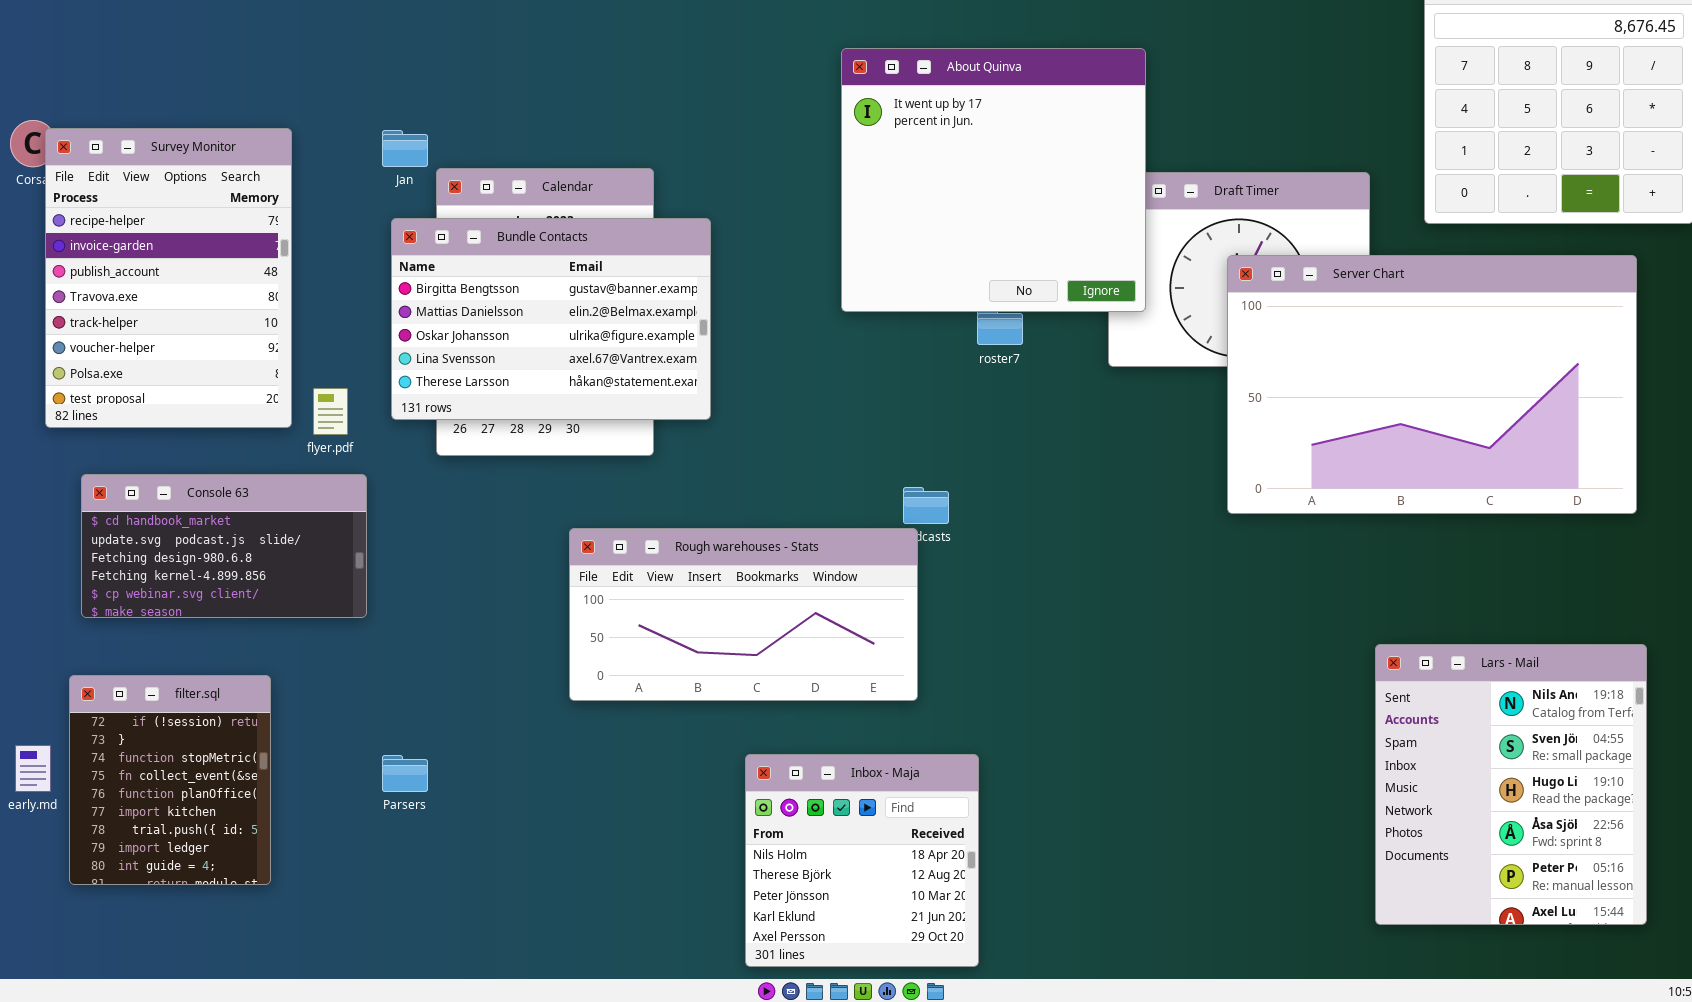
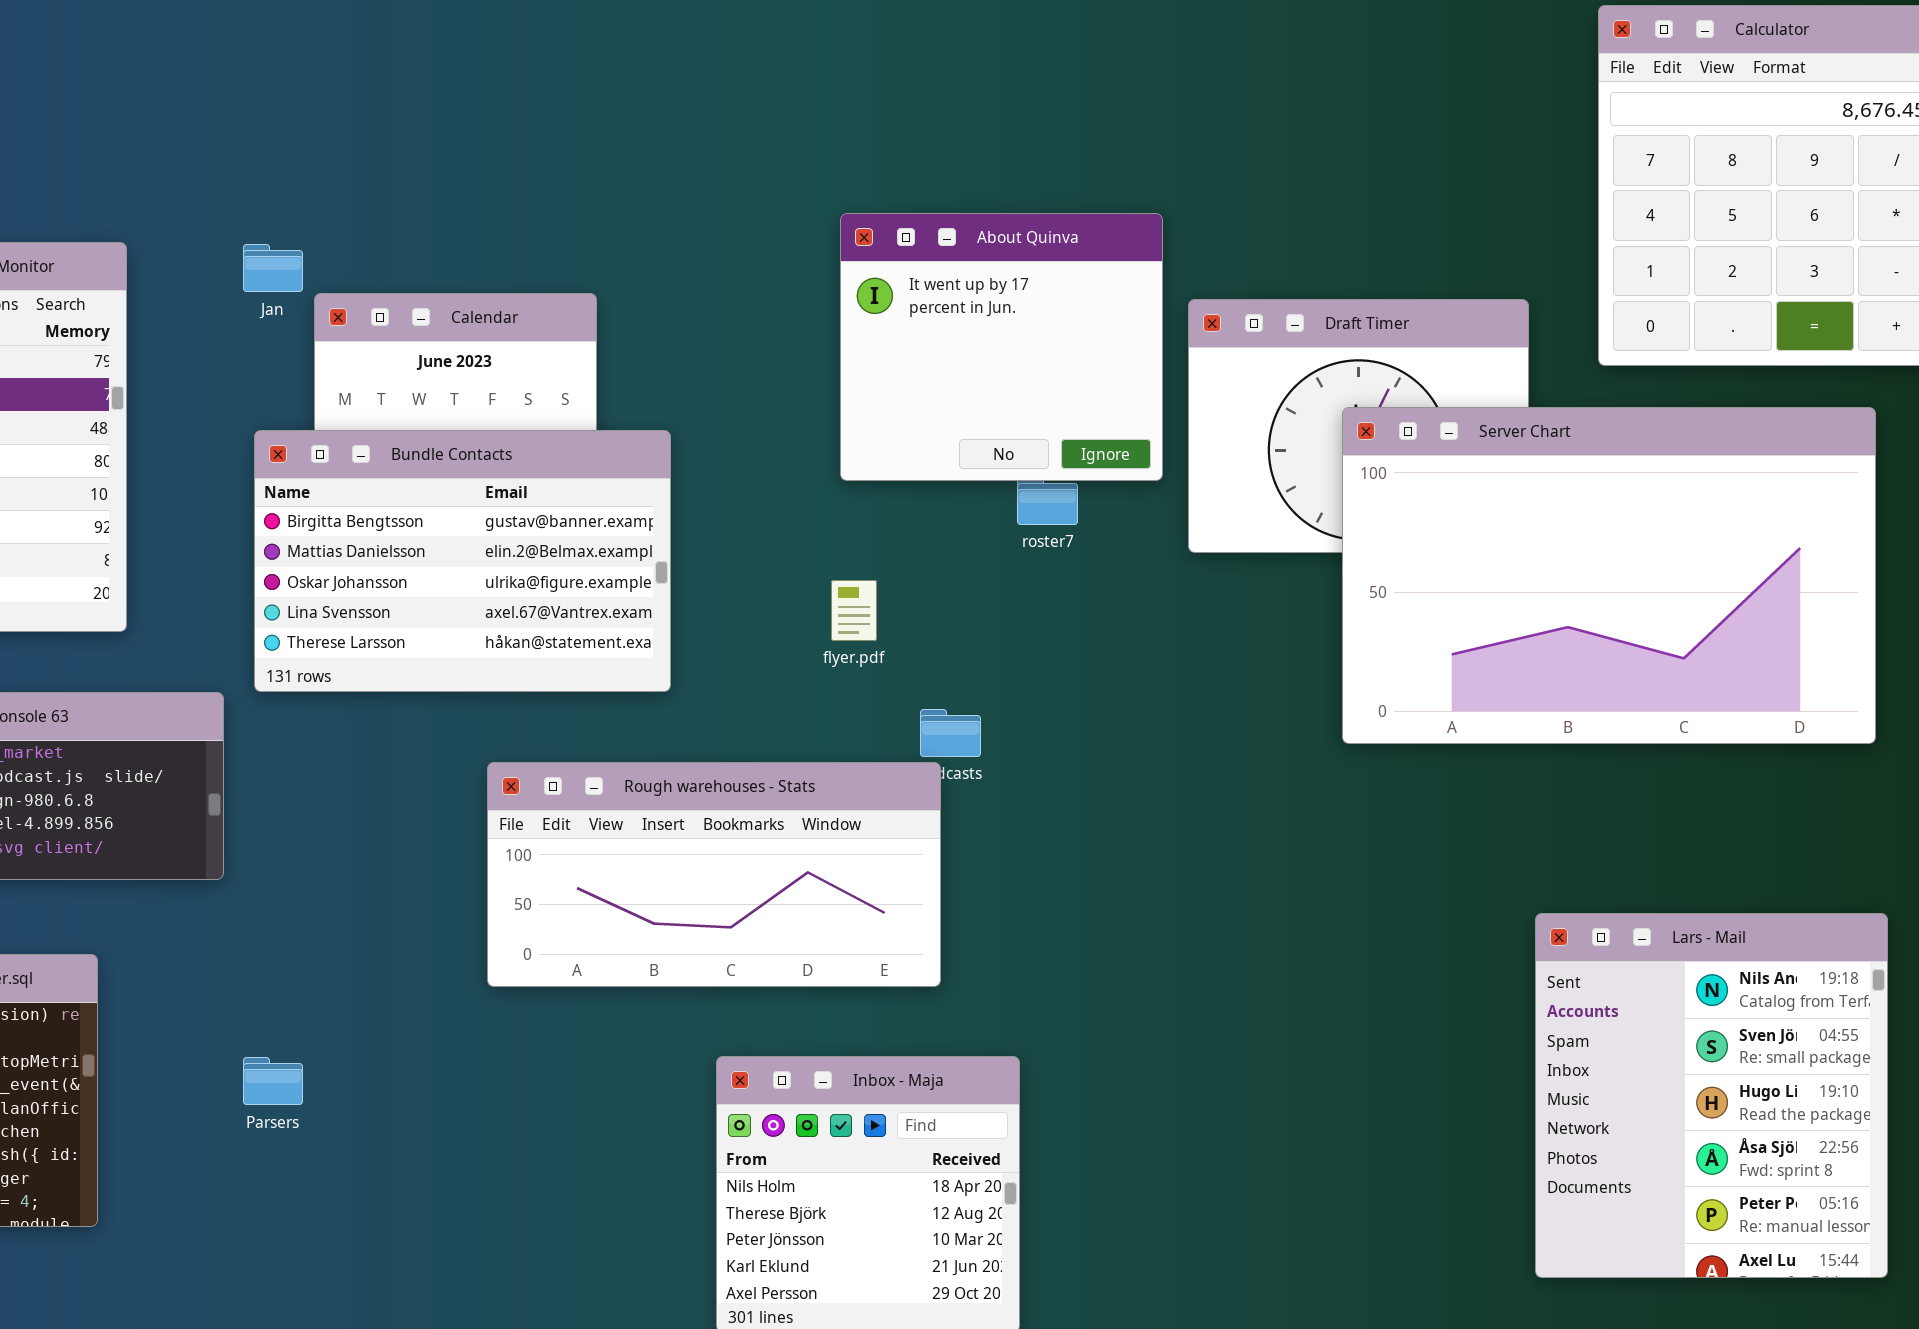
About Quinva: [841,48,1146,312] -> [840,213,1163,481], resized
Bundle Contacts: [391,218,711,420] -> [254,430,671,692], moved
flyer.pdf: [313,388,348,435] -> [831,580,877,641], moved

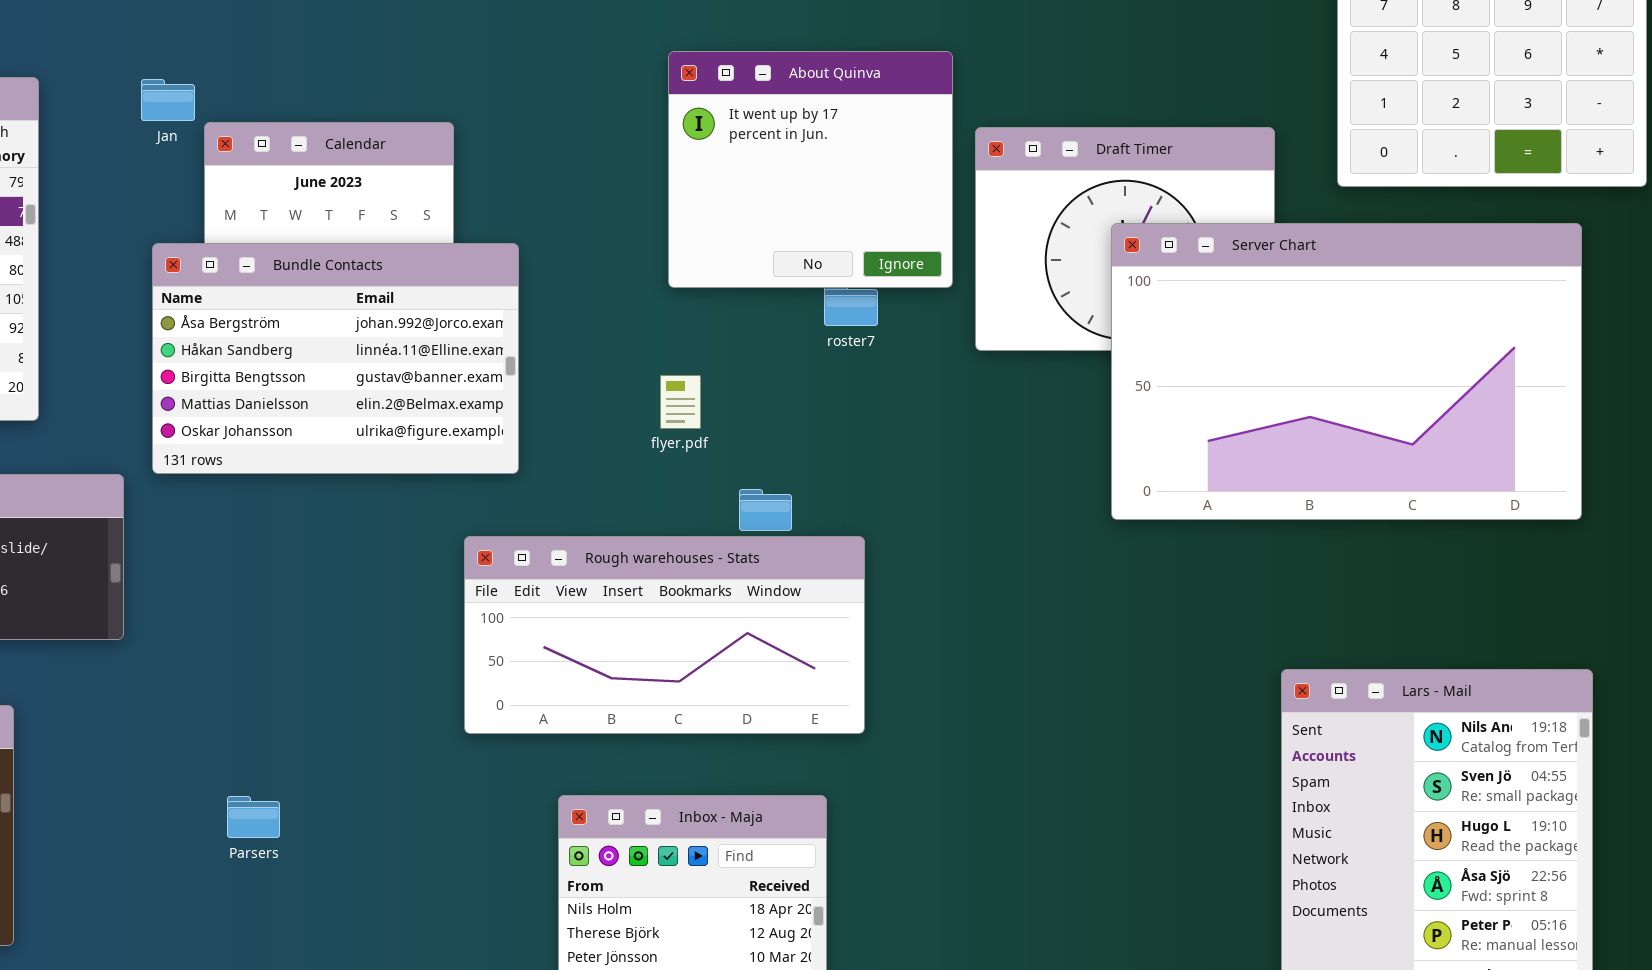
Bundle Contacts: [254,430,671,692] -> [152,243,519,474], scrolled up 2 rows
Rough warehouses - Stats: [487,762,941,987] -> [464,536,865,734], moved
Parsers: [243,1057,303,1105] -> [227,796,280,838], moved

